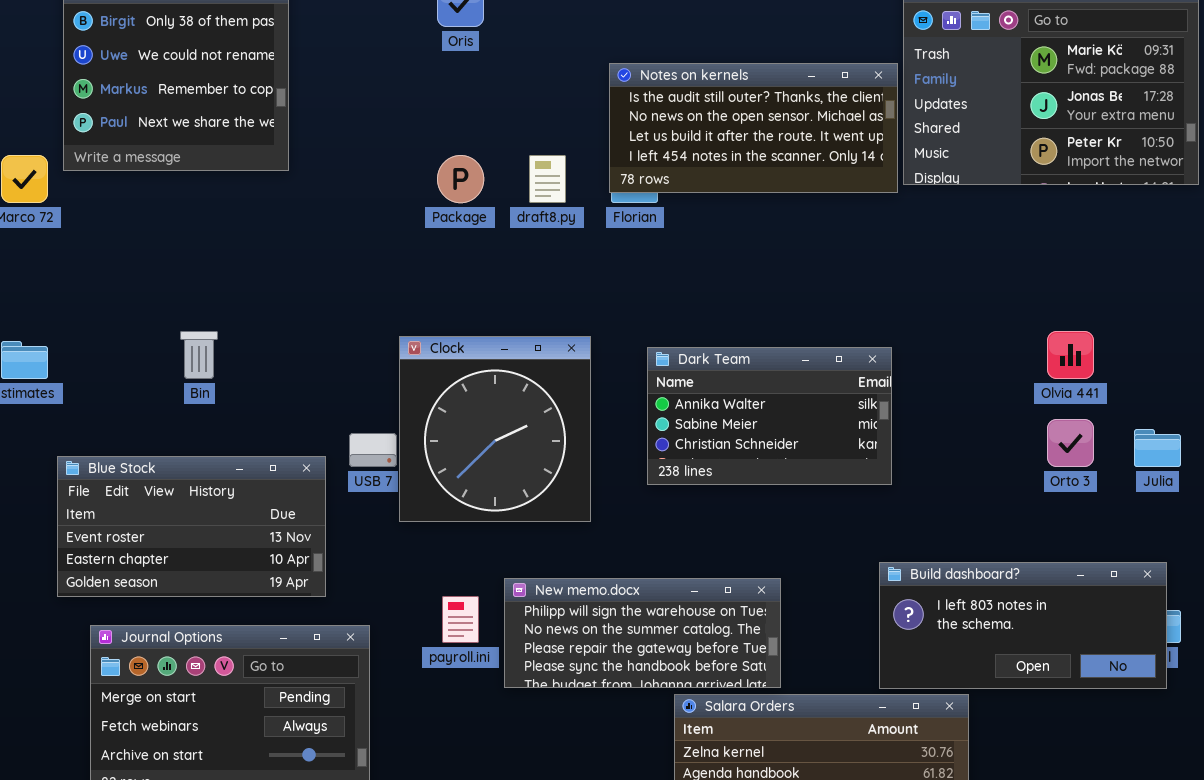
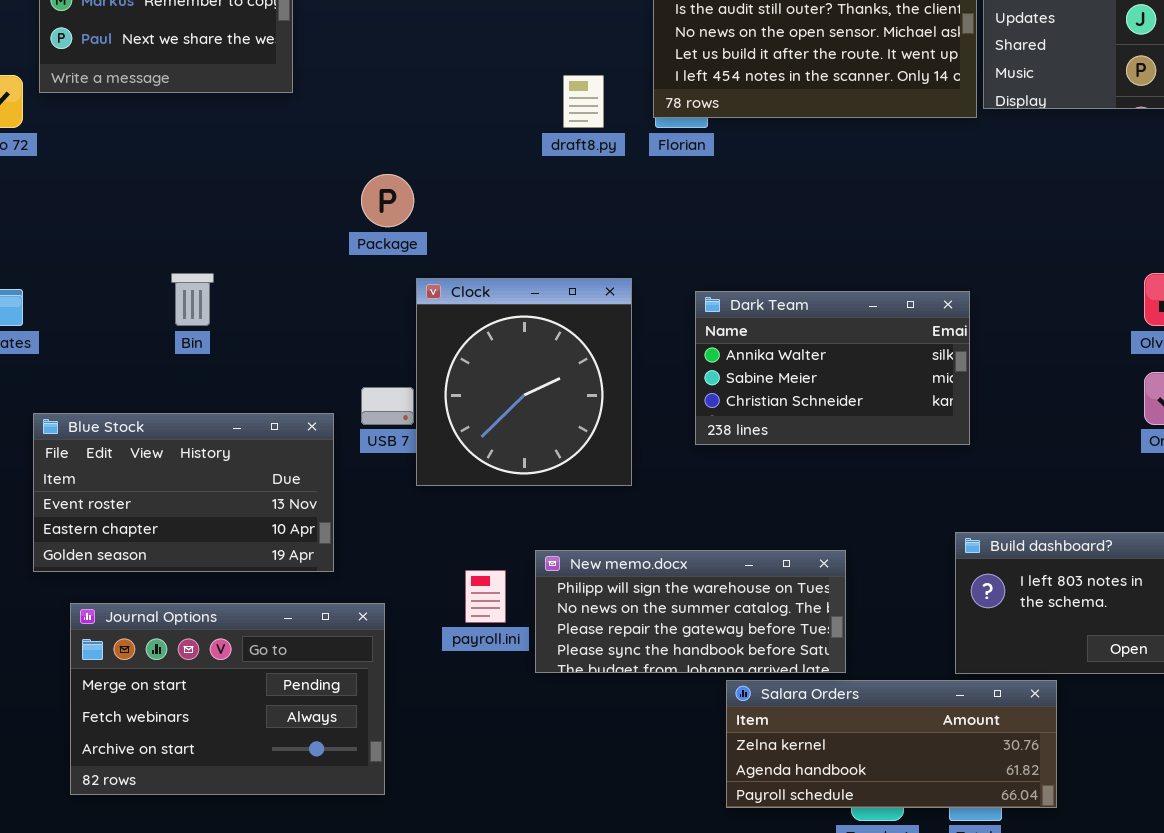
Package: [437,155,484,203] -> [361,174,414,227], moved

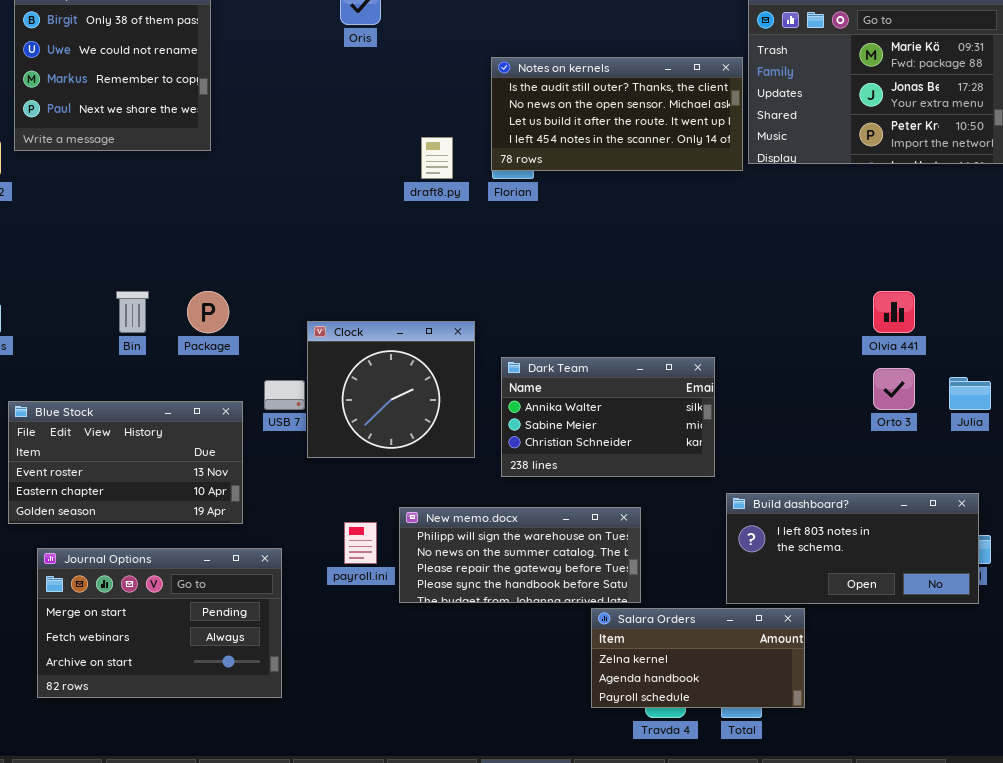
Package: [361,174,414,227] -> [187,291,229,333], moved
Clock: [416,278,632,486] -> [307,321,475,458], resized
Dark Team: [695,291,970,445] -> [501,357,715,477], moved
Salara Orders: [726,680,1057,808] -> [591,608,805,708], resized

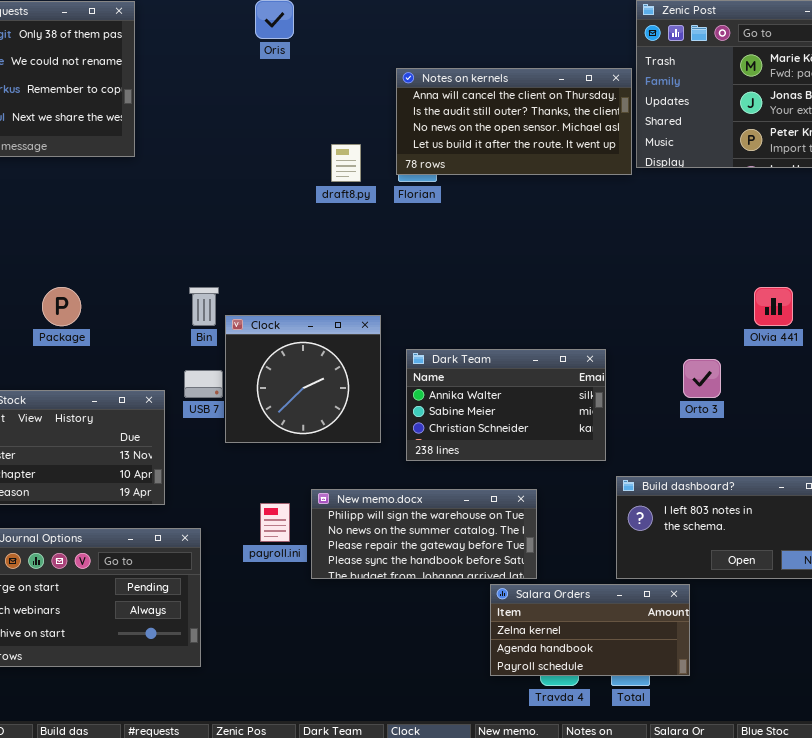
Notes on kernels: [491,57,743,171] -> [396,68,632,175], scrolled up 1 row
Bin: [116,291,149,333] -> [189,287,219,326], moved
Package: [187,291,229,333] -> [42,287,81,326], moved
Orto 3: [873,368,915,410] -> [683,359,721,398], moved

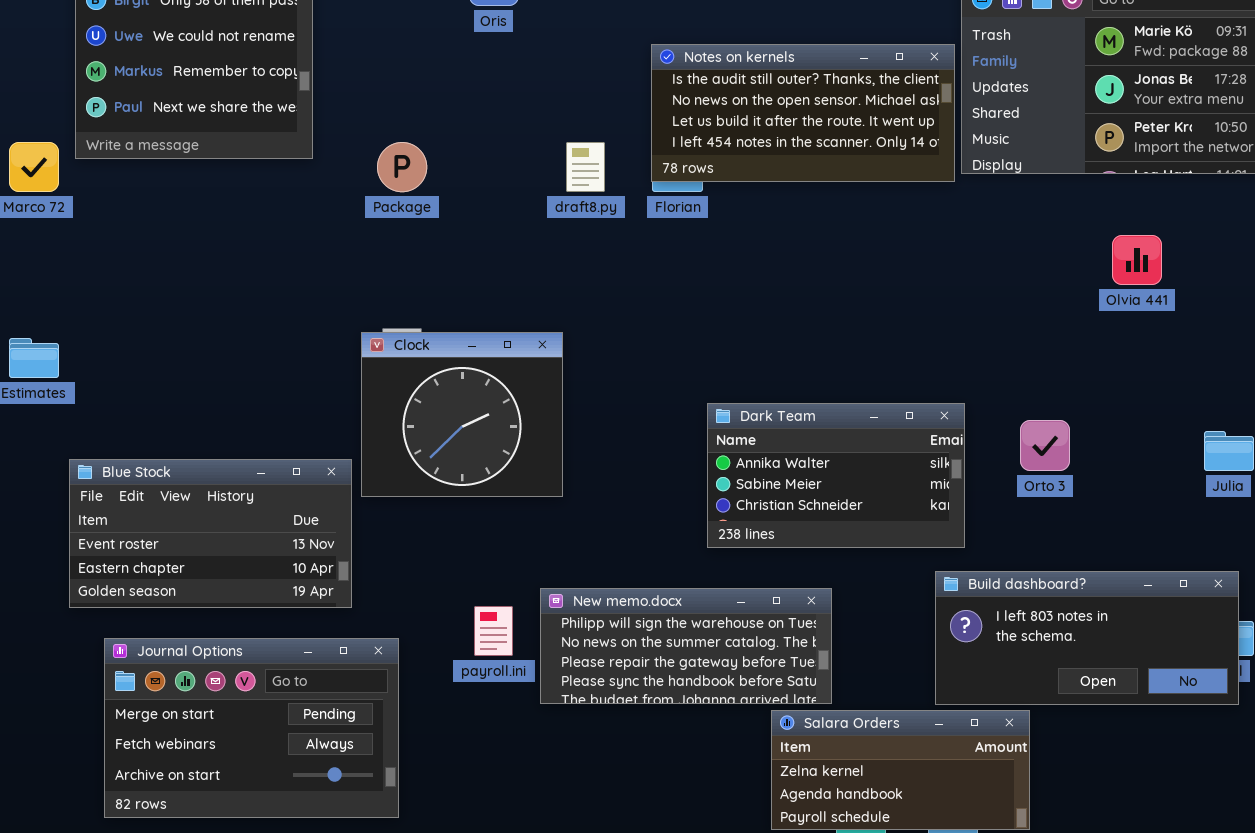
Notes on kernels: [396,68,632,175] -> [651,44,955,182], scrolled down 1 row
Package: [42,287,81,326] -> [377,142,427,192], moved
Olvia 441: [754,287,793,326] -> [1112,235,1162,285], moved
Clock: [225,315,381,443] -> [361,332,563,497], moved
Dark Team: [406,349,606,461] -> [707,403,965,548], moved

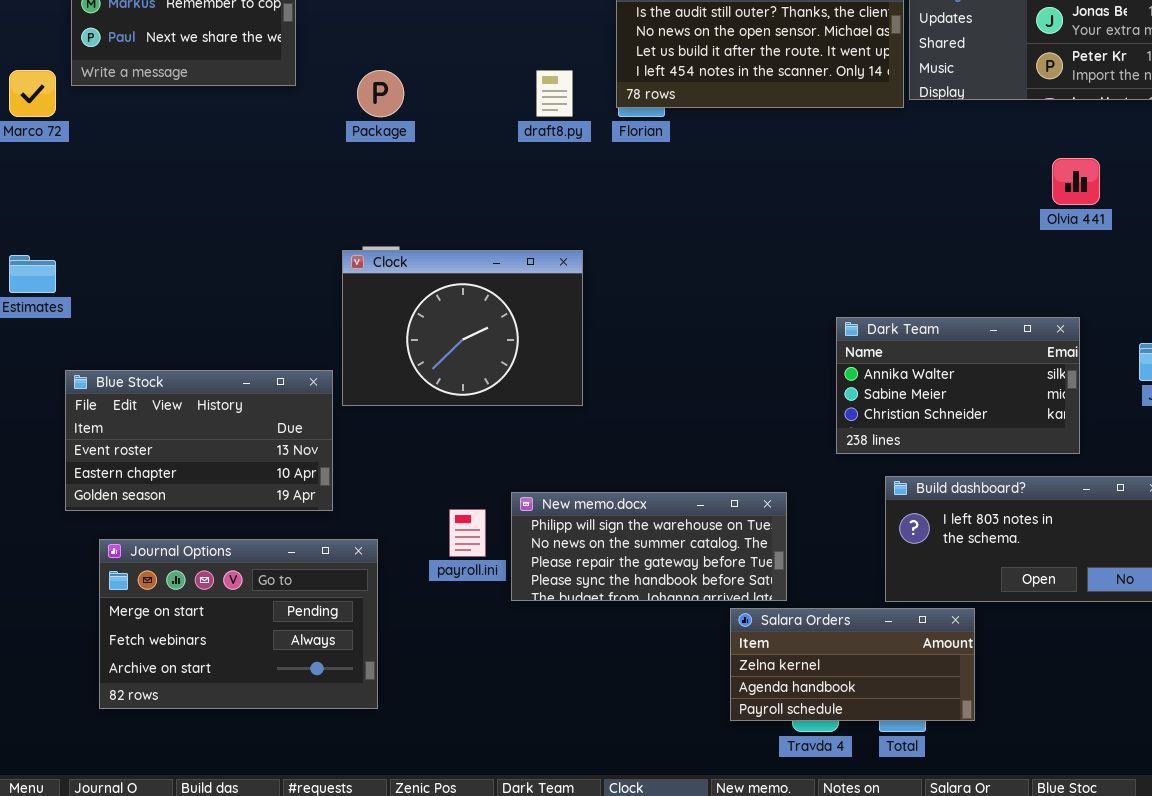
Clock: [361,332,563,497] -> [342,250,583,406], resized
Dark Team: [707,403,965,548] -> [836,317,1080,454], moved

